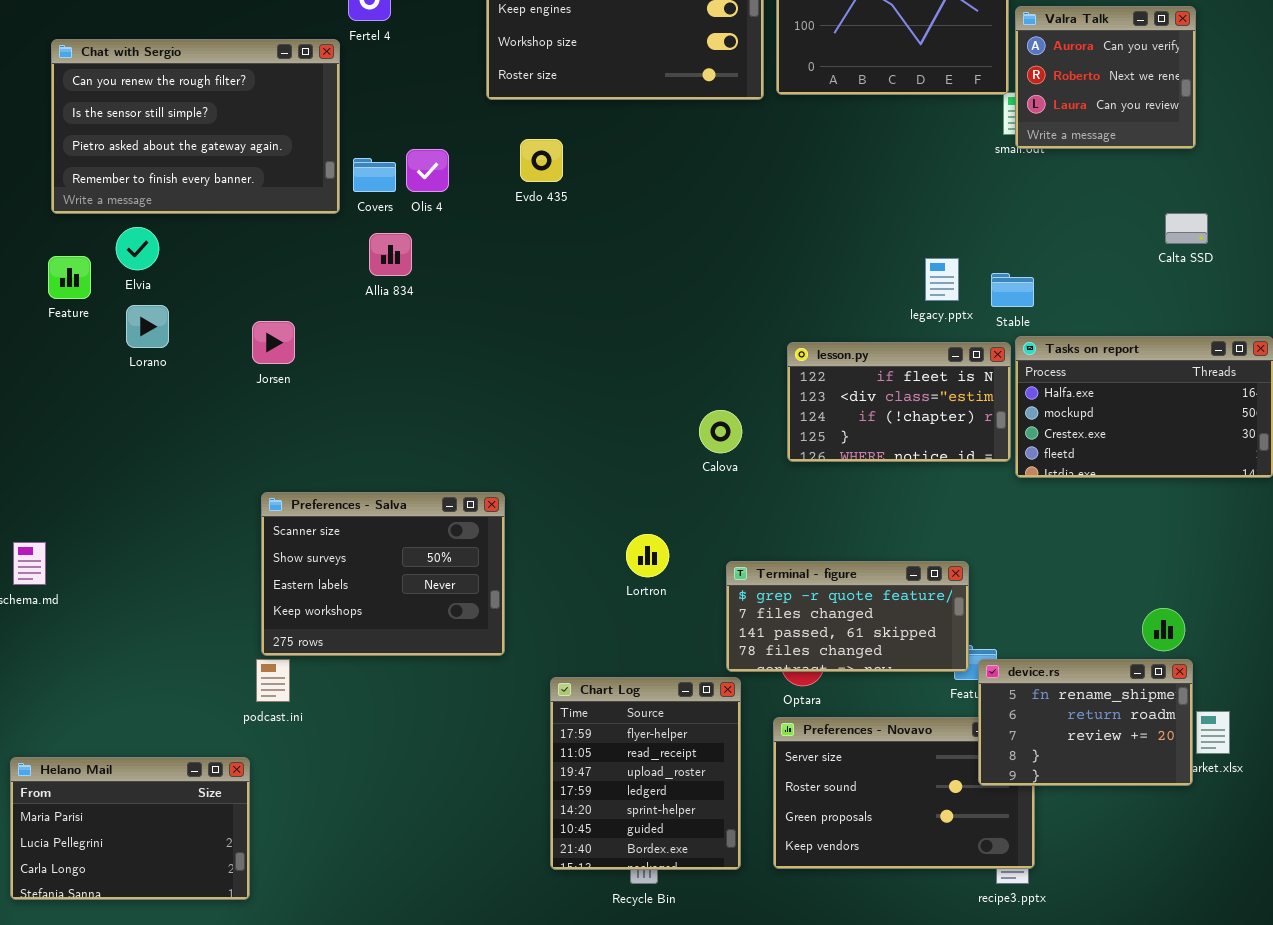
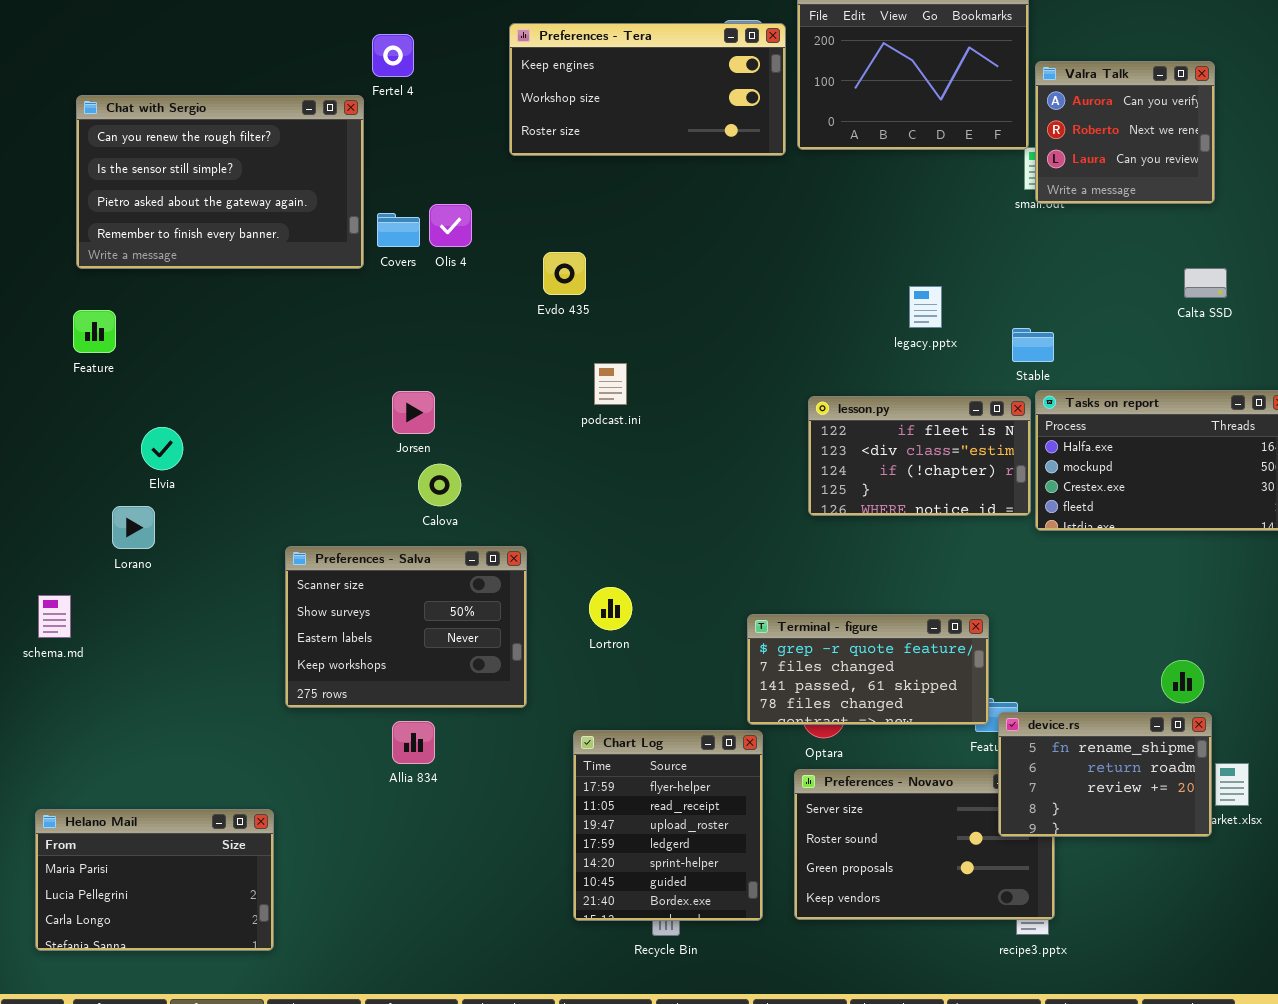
Evdo 435: [520,139,563,182] -> [543,252,586,295], moved
Elvia: [116,227,159,270] -> [141,427,183,470], moved
Allia 834: [369,233,412,276] -> [392,721,435,764], moved
legacy.pptx: [925,258,959,301] -> [909,286,942,328], moved
Lorano: [126,305,169,348] -> [112,506,155,549], moved
Jorsen: [252,321,295,364] -> [392,391,435,434], moved
Calova: [699,410,742,453] -> [418,464,461,506], moved
Lortron: [626,534,669,577] -> [589,587,632,630], moved
podcast.ini: [256,659,290,702] -> [594,363,627,405], moved

